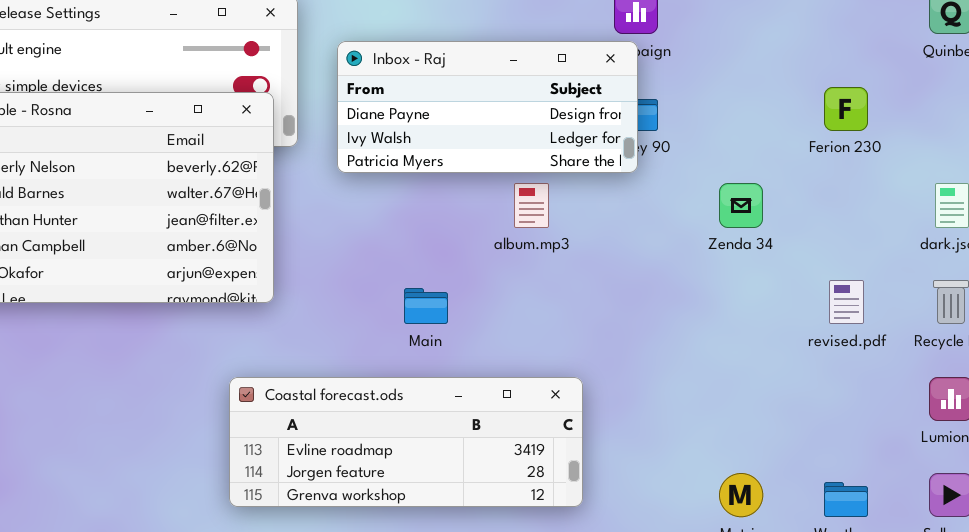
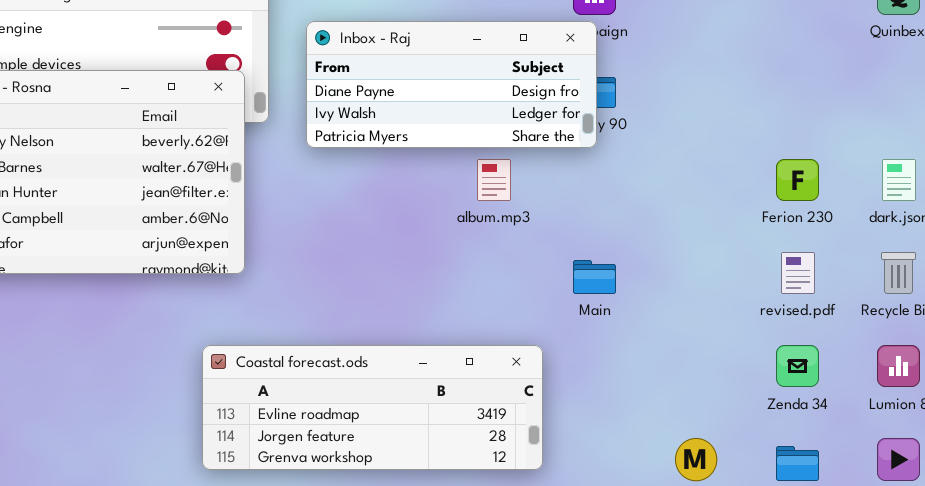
Ferion 230: [824,87,868,131] -> [776,159,819,201], moved
Zenda 34: [719,183,763,228] -> [776,345,819,387], moved
Main: [404,288,448,324] -> [573,260,616,294], moved

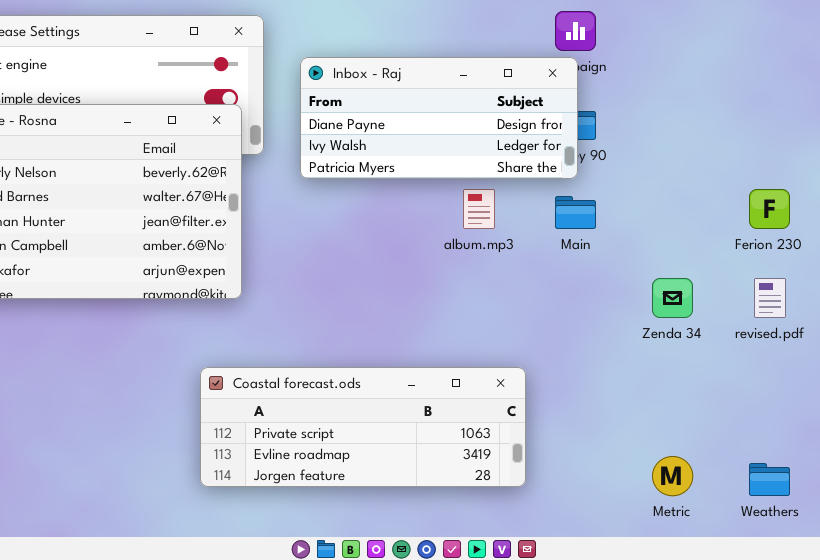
Main: [573,260,616,294] -> [555,196,596,229], moved
Coastal forecast.ods: [202,345,543,470] -> [200,367,526,487], scrolled up 1 row
Zenda 34: [776,345,819,387] -> [652,278,693,318], moved

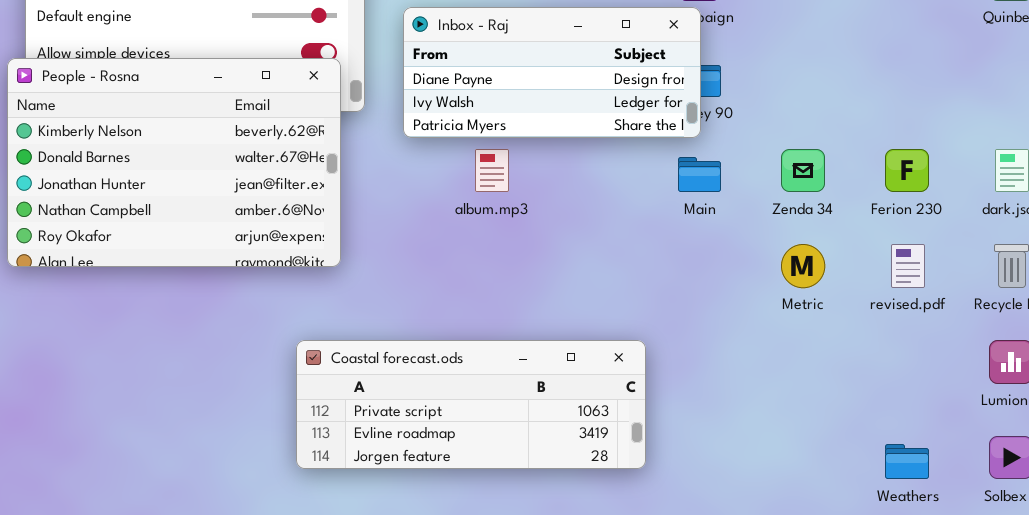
album.mp3: [463,189,495,229] -> [475,149,509,192], moved
Zenda 34: [652,278,693,318] -> [781,149,825,192], moved
Metric: [652,456,693,496] -> [781,244,825,288], moved

